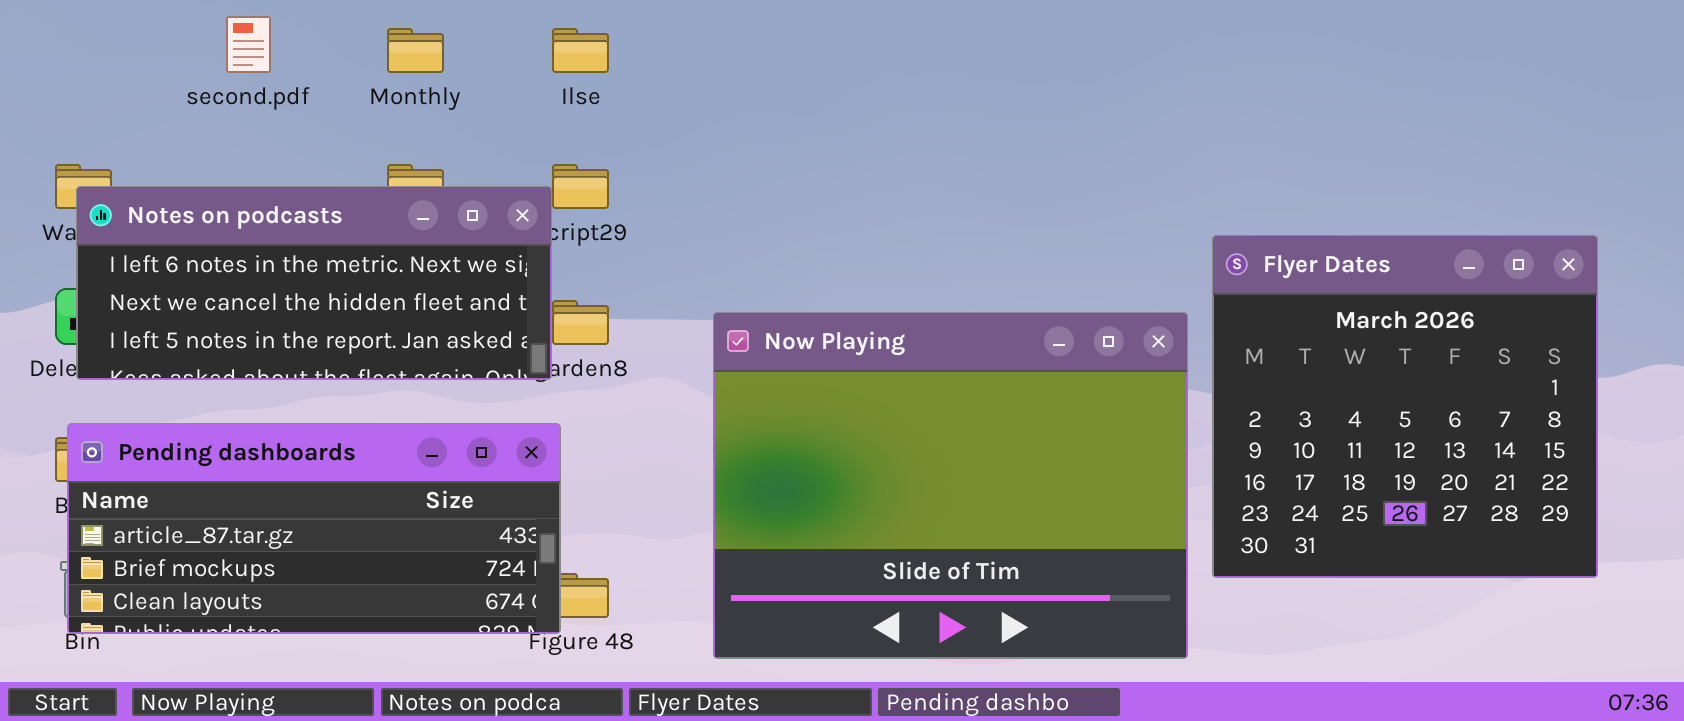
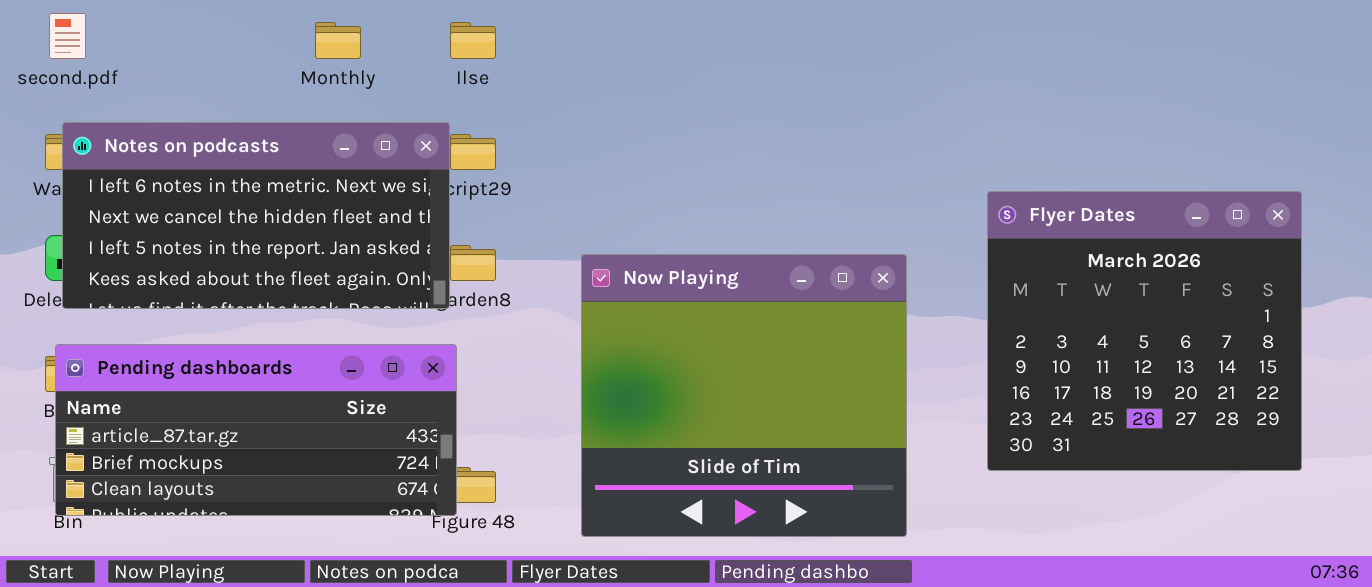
second.pdf: [226,16,271,73] -> [49,13,86,59], moved
Notes on podcasts: [76,186,552,380] -> [62,122,450,309], resized
Now Playing: [713,312,1188,659] -> [581,254,907,537], resized

